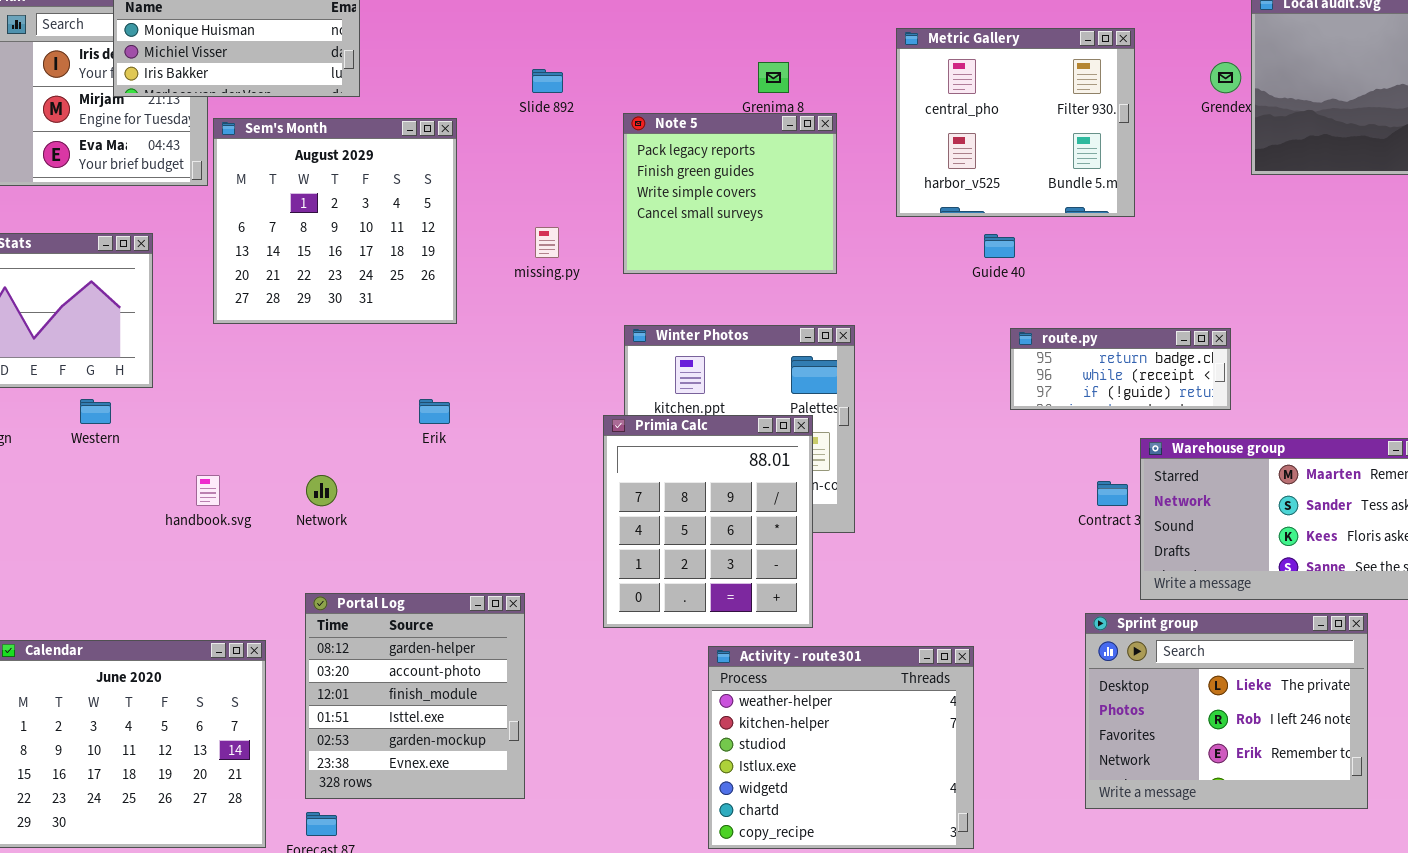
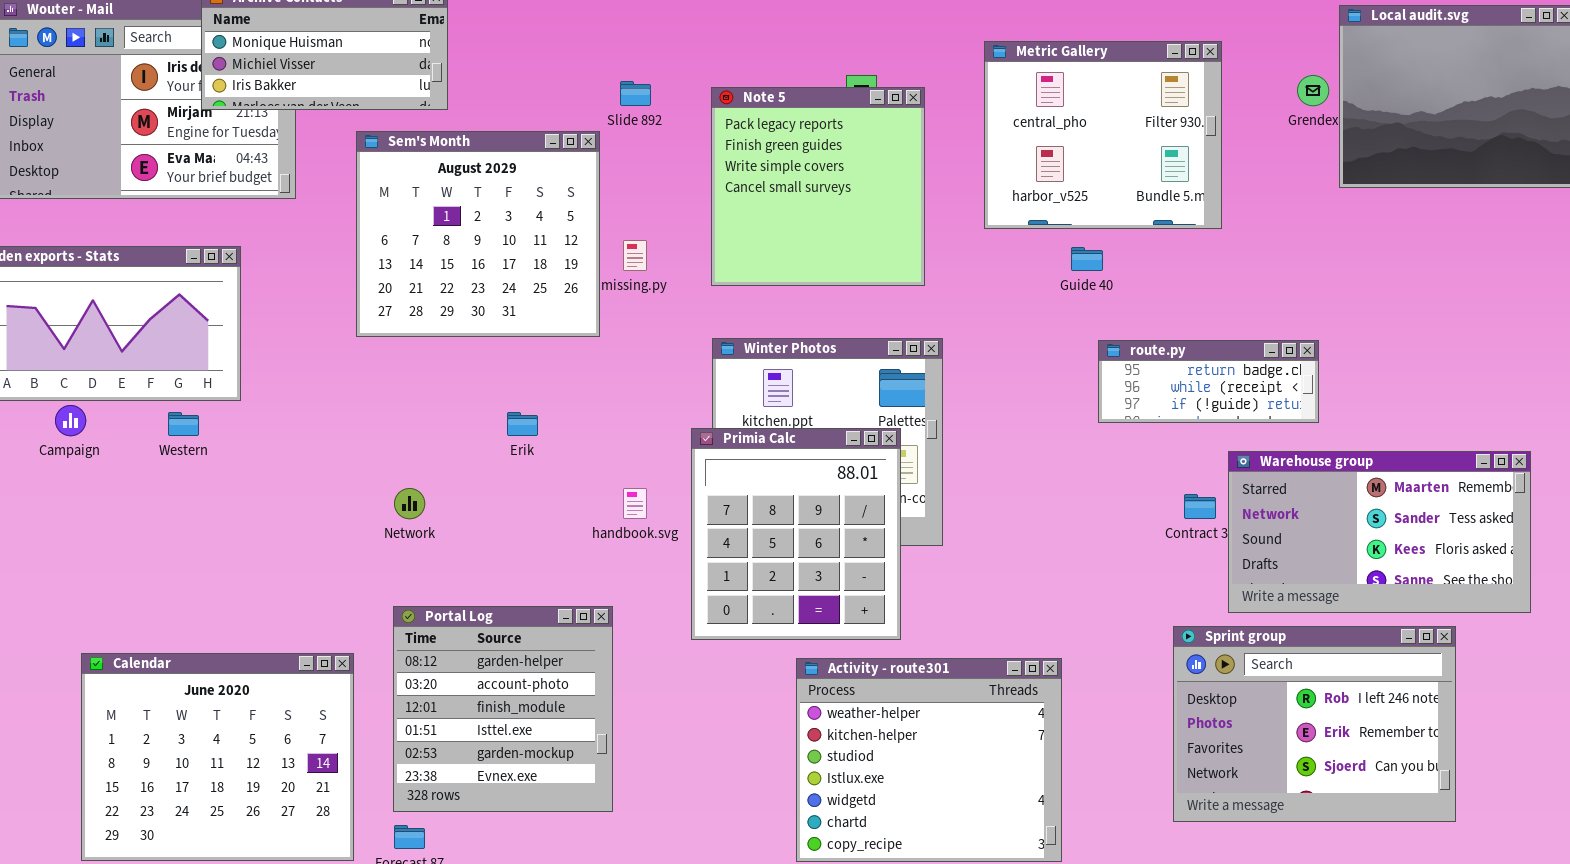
Note 5: [623,113,837,274] -> [711,87,925,286], resized
Sem's Month: [213,118,457,324] -> [356,131,600,337], moved
handbook.svg: [196,475,220,506] -> [623,488,647,519], moved
Sprint group: [1085,613,1368,809] -> [1173,626,1456,822], scrolled down 1 row

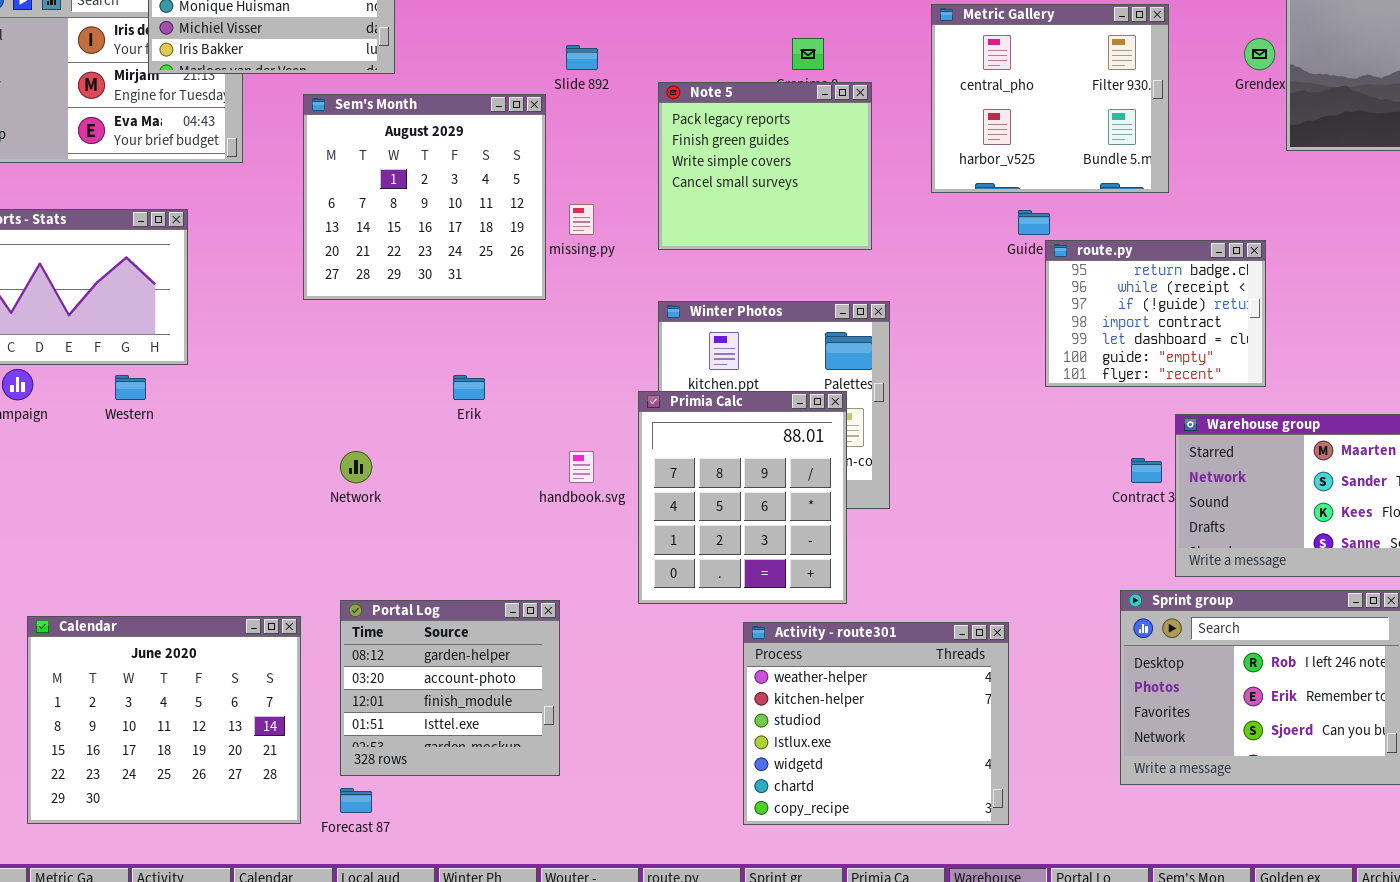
Note 5: [711,87,925,286] -> [658,82,872,250], resized
route.py: [1098,340,1319,423] -> [1045,240,1266,387], resized
Portal Log: [393,606,613,812] -> [340,600,560,776], resized

